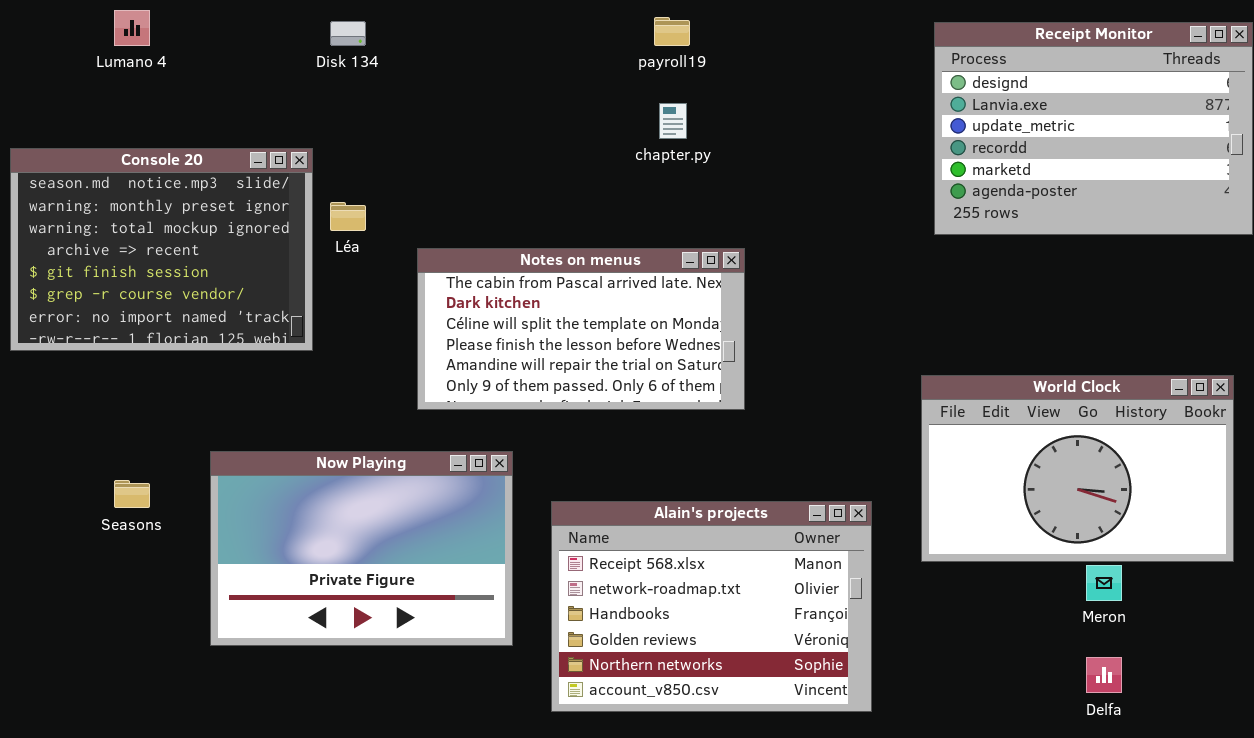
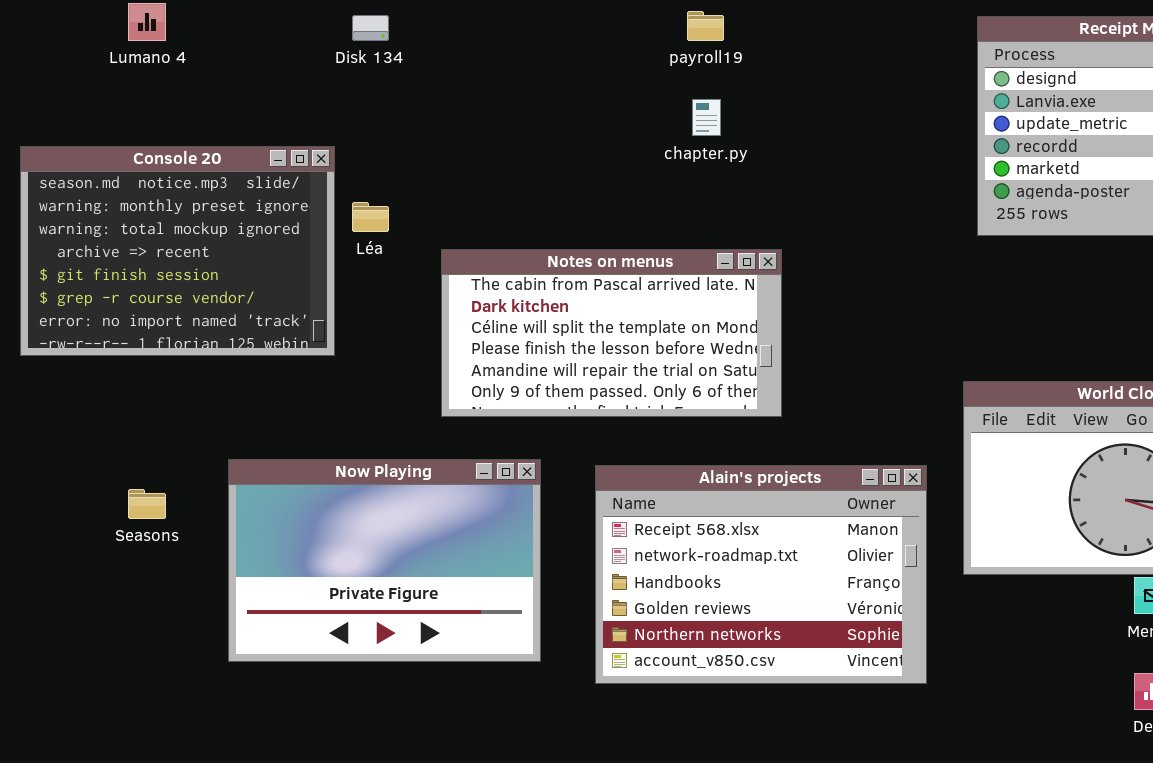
Alain's projects: [551,501,872,712] -> [595,465,927,684], moved

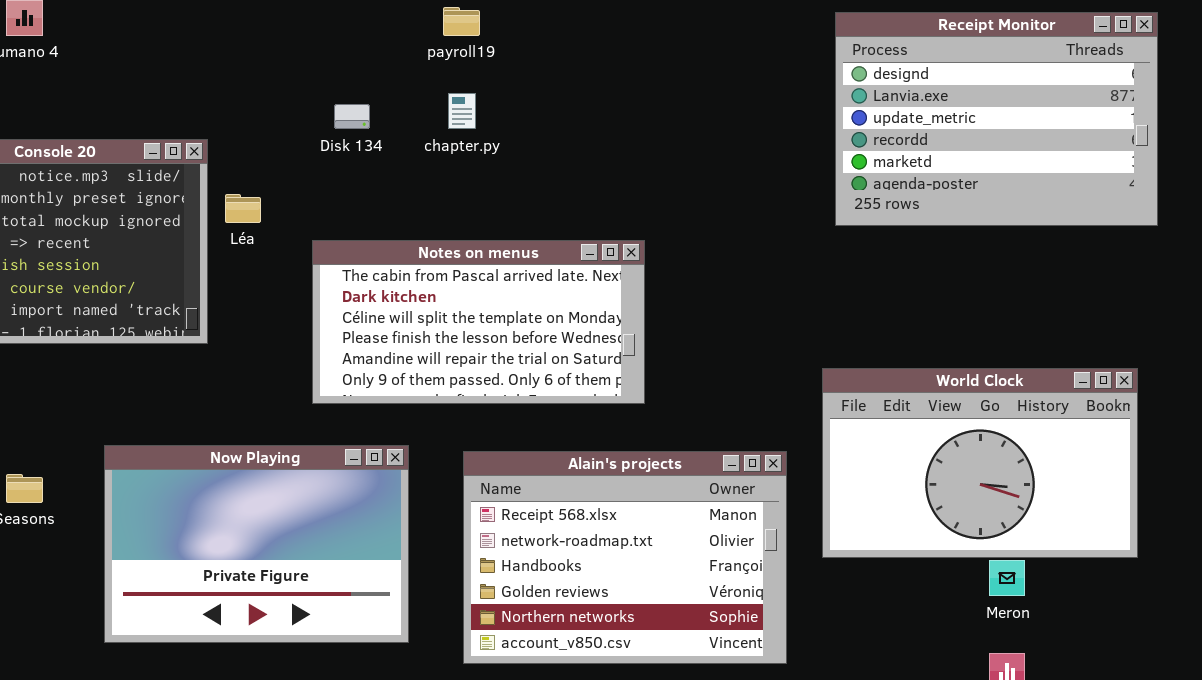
payroll19: [687,11,724,41] -> [443,7,480,36], moved
Disk 134: [352,15,389,41] -> [334,104,370,129], moved
chapter.py: [692,99,721,136] -> [448,93,476,129], moved

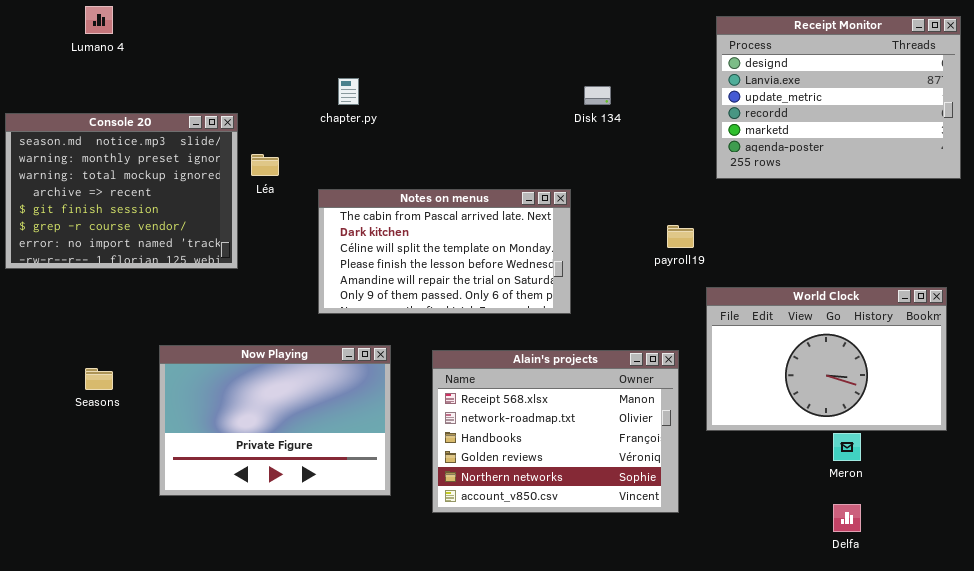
payroll19: [443,7,480,36] -> [667,225,694,248], moved
chapter.py: [448,93,476,129] -> [338,78,359,105], moved
Disk 134: [334,104,370,129] -> [584,86,611,105], moved

